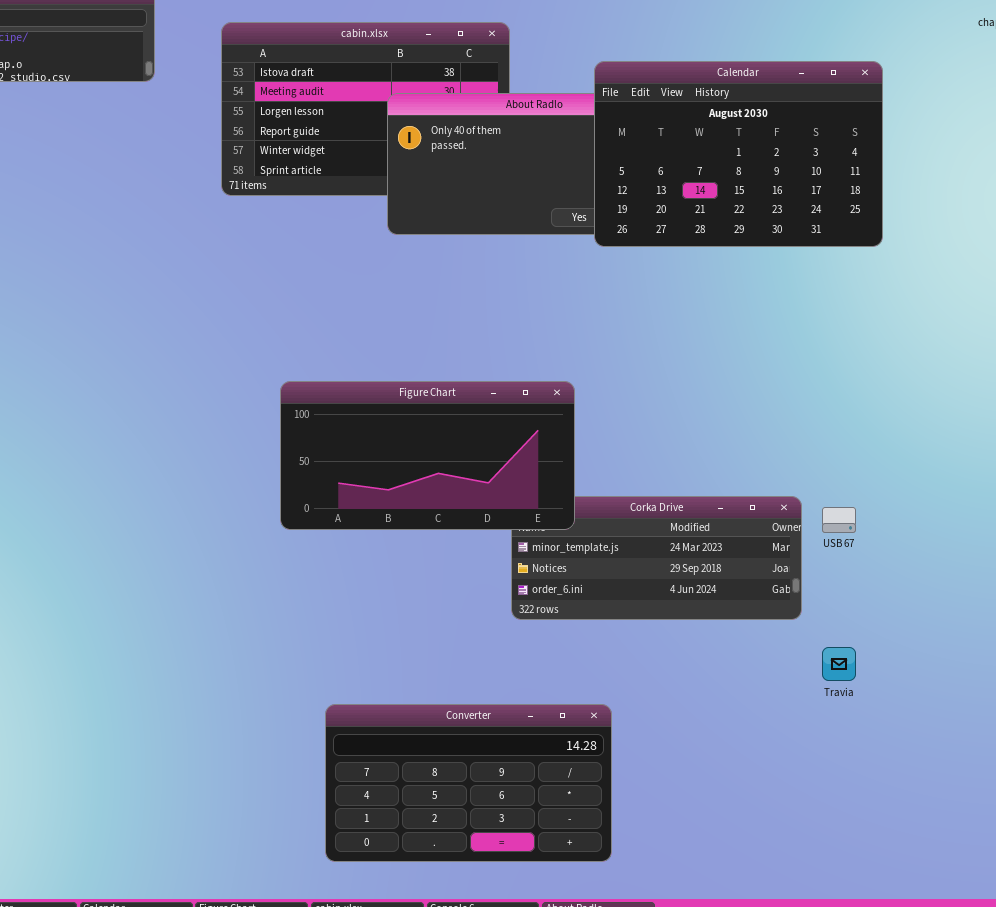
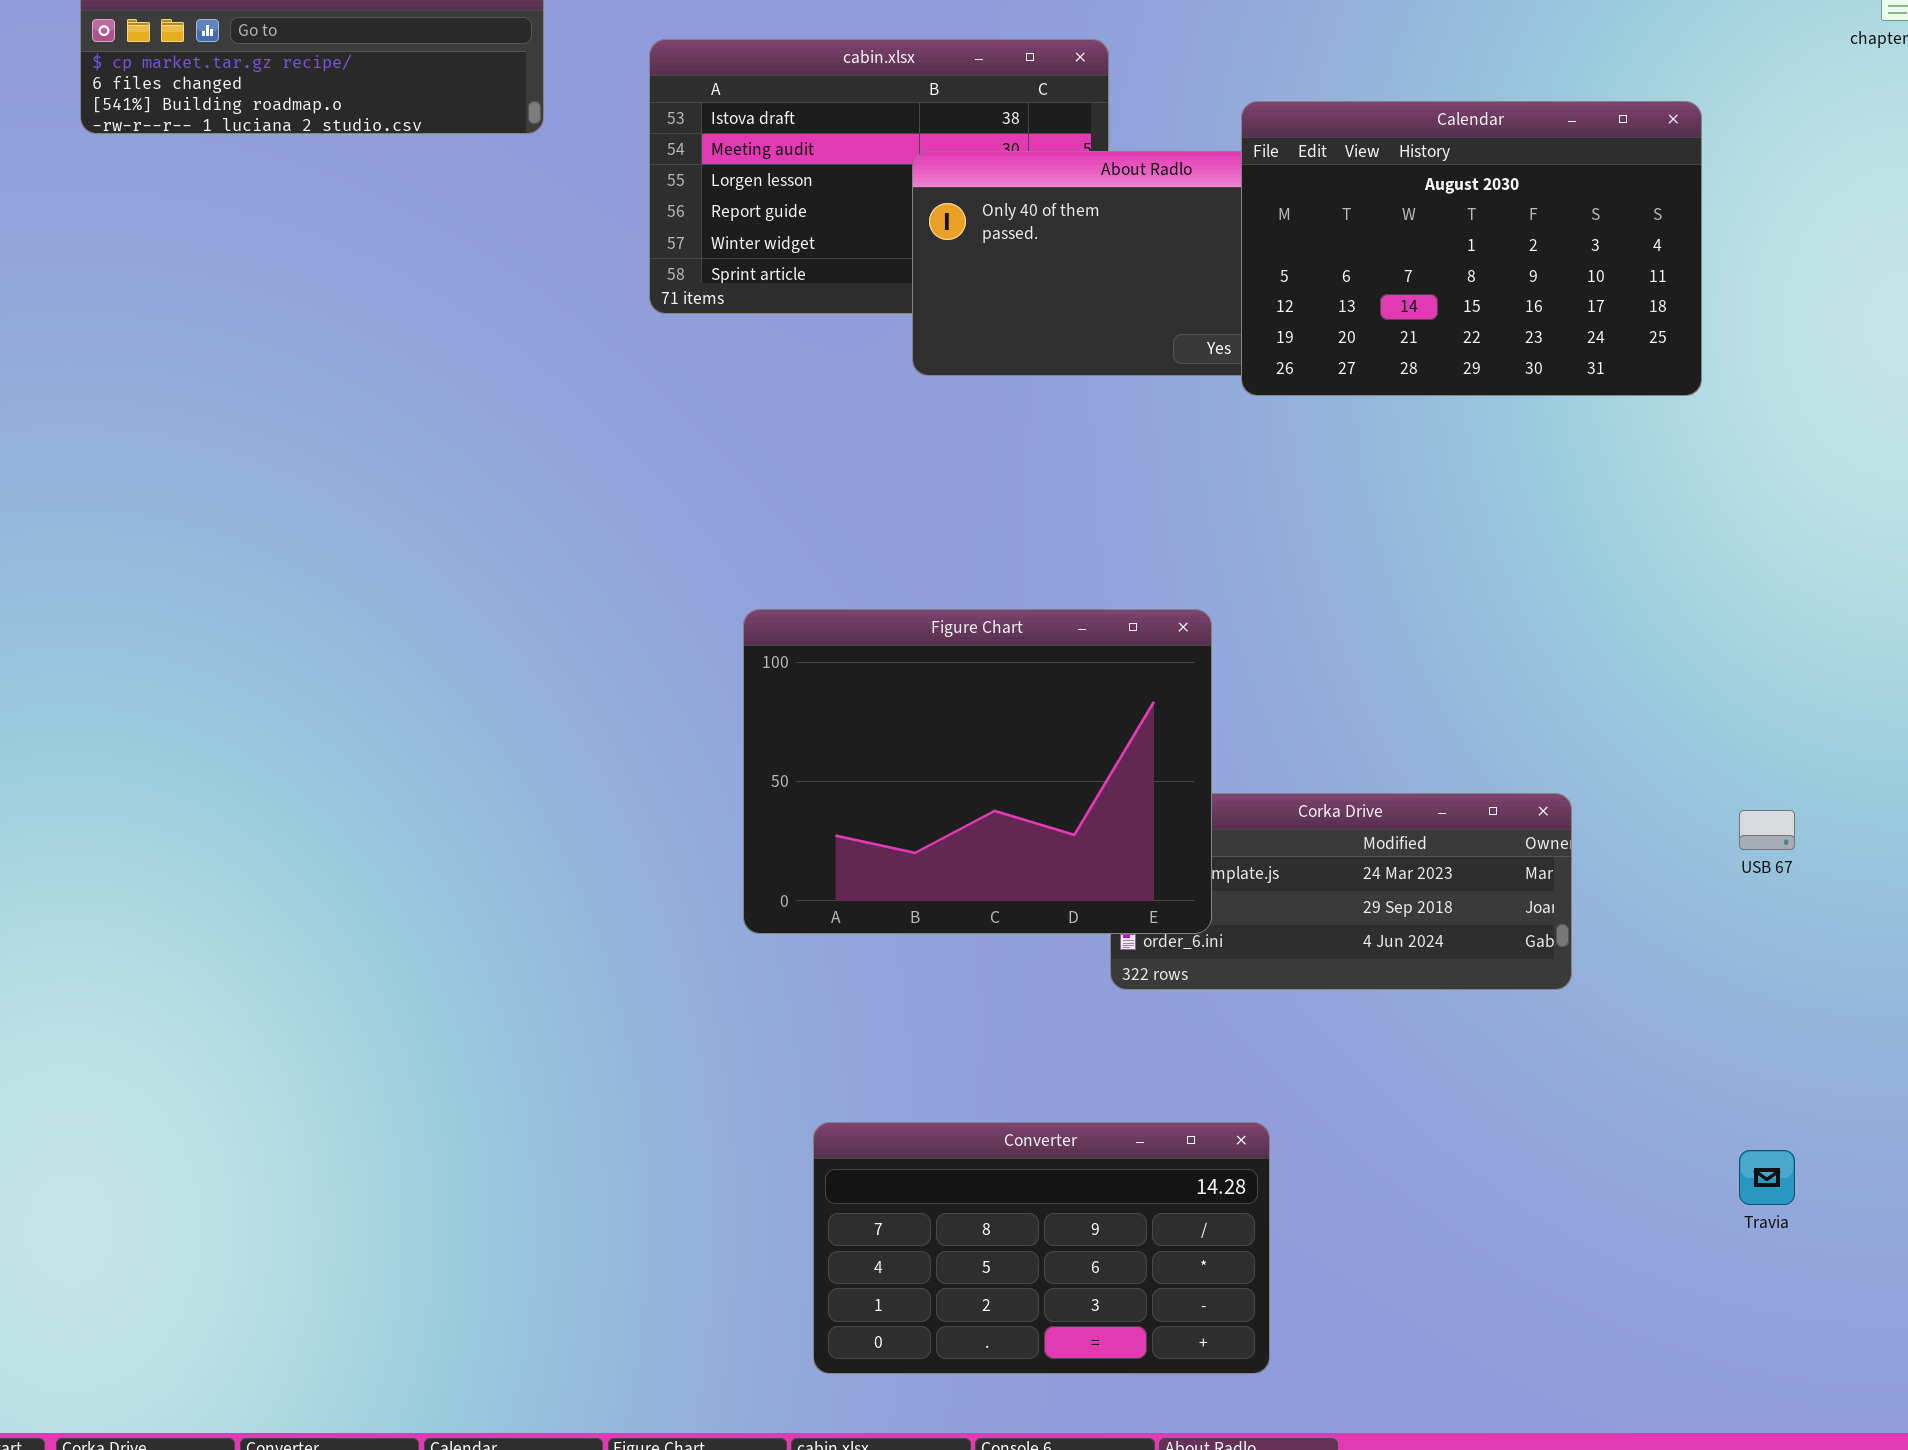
Figure Chart: [280,381,575,530] -> [743,609,1212,934], resized
USB 67: [822,507,856,533] -> [1739,810,1795,850], moved
Travia: [822,647,856,681] -> [1739,1150,1795,1205], moved

